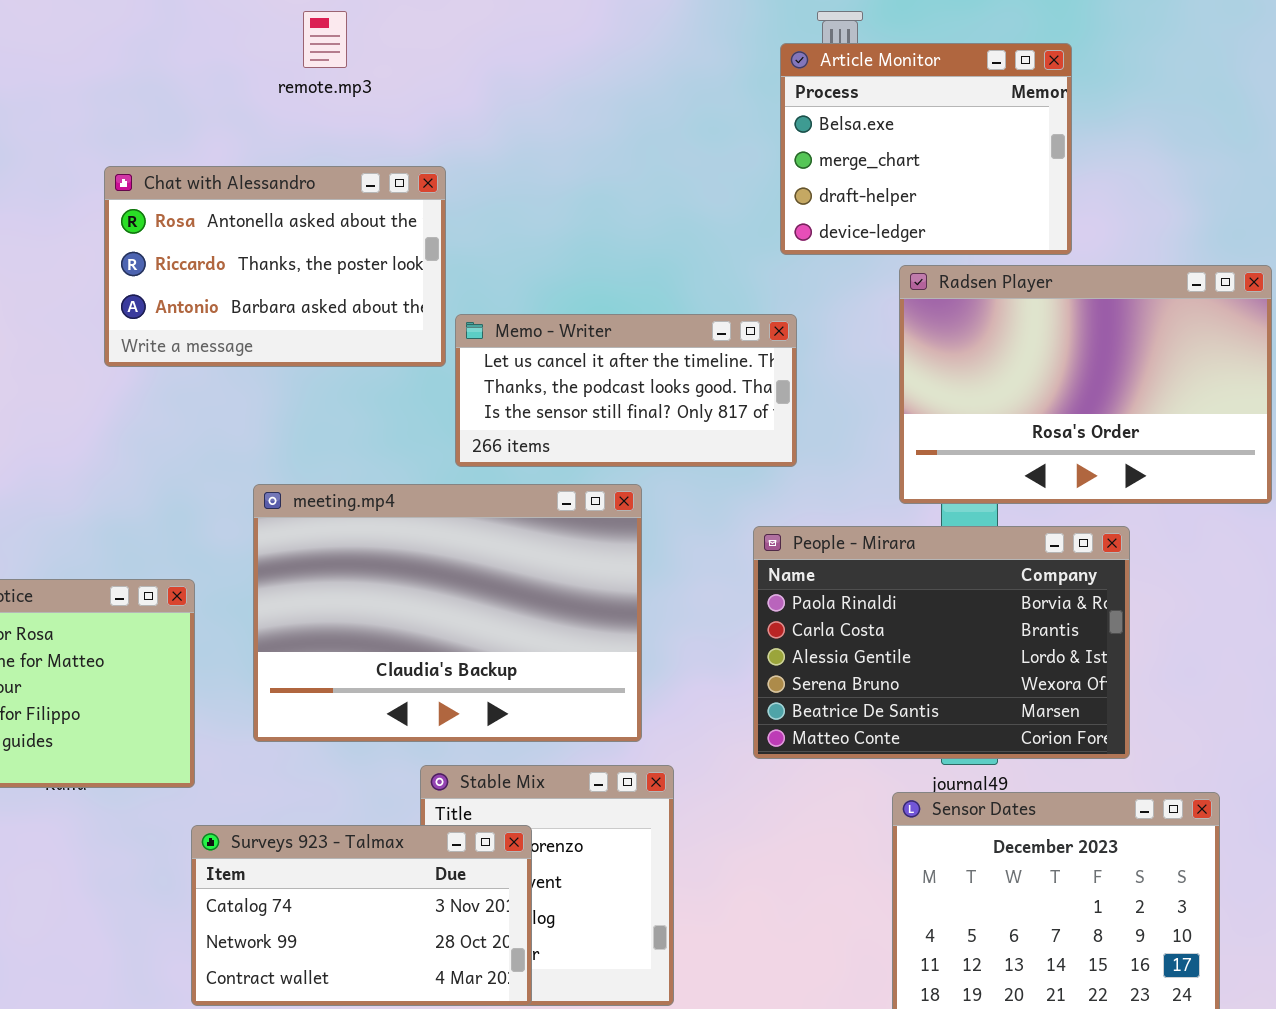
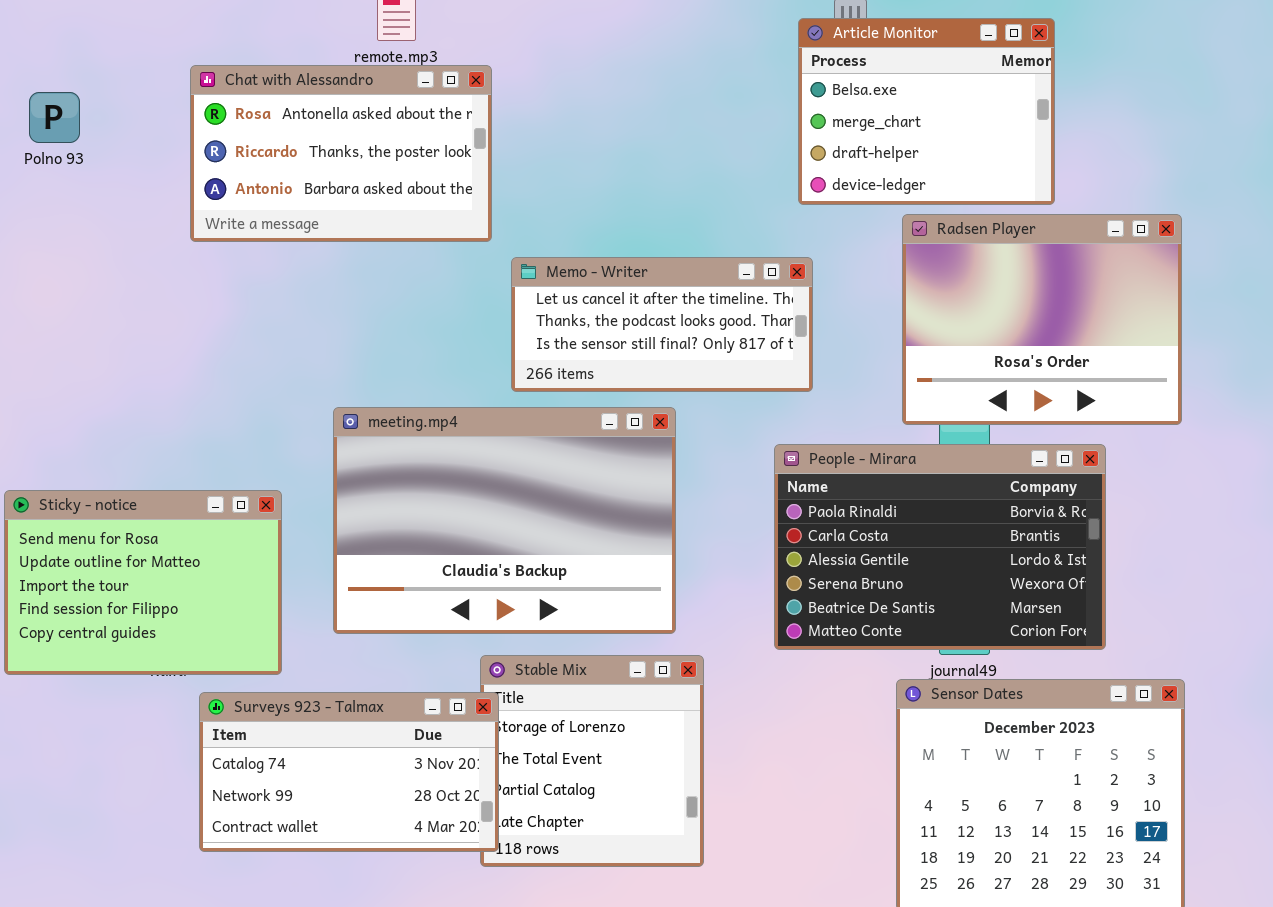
Chat with Alessandro: [104,166,446,367] -> [190,65,492,242], moved
Radsen Player: [899,265,1272,504] -> [902,214,1182,425], resized
Surveys 923 - Talmax: [191,825,532,1006] -> [199,692,499,852], moved

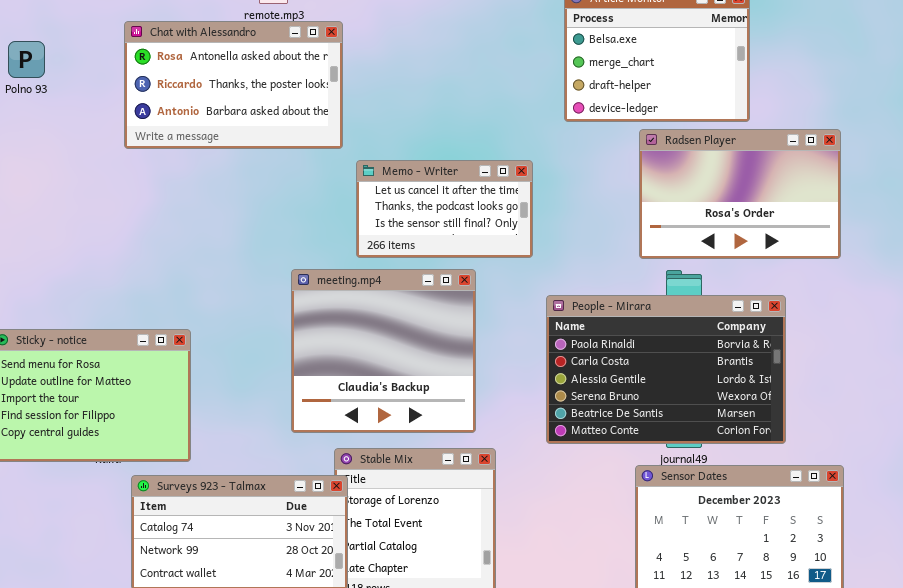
Radsen Player: [902,214,1182,425] -> [639,129,841,259], resized
Memo - Writer: [511,257,813,392] -> [356,160,533,258], resized
meeting.mp4: [333,407,676,634] -> [291,269,476,433], resized

